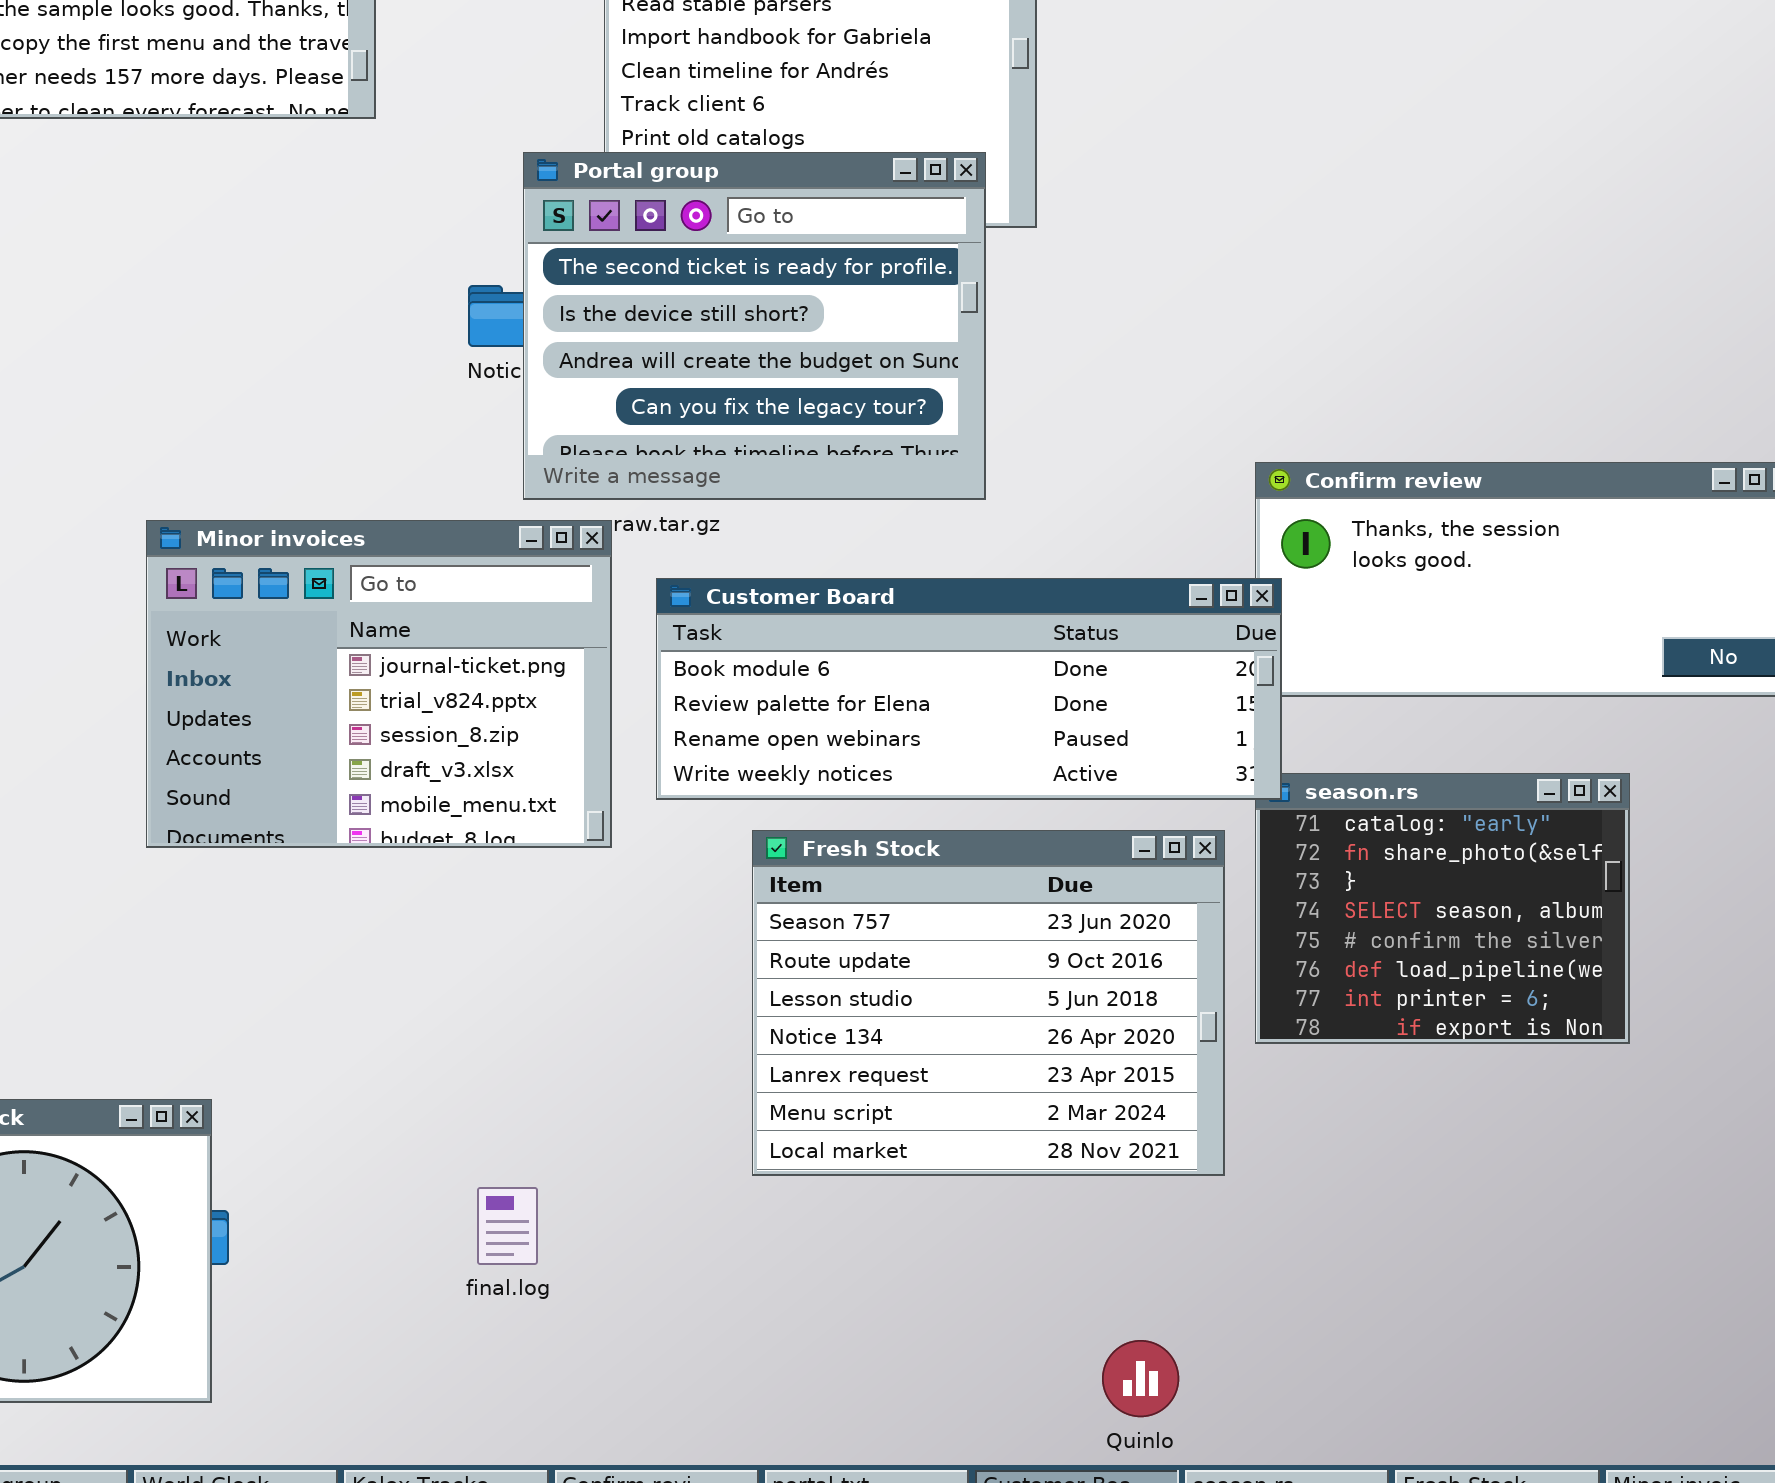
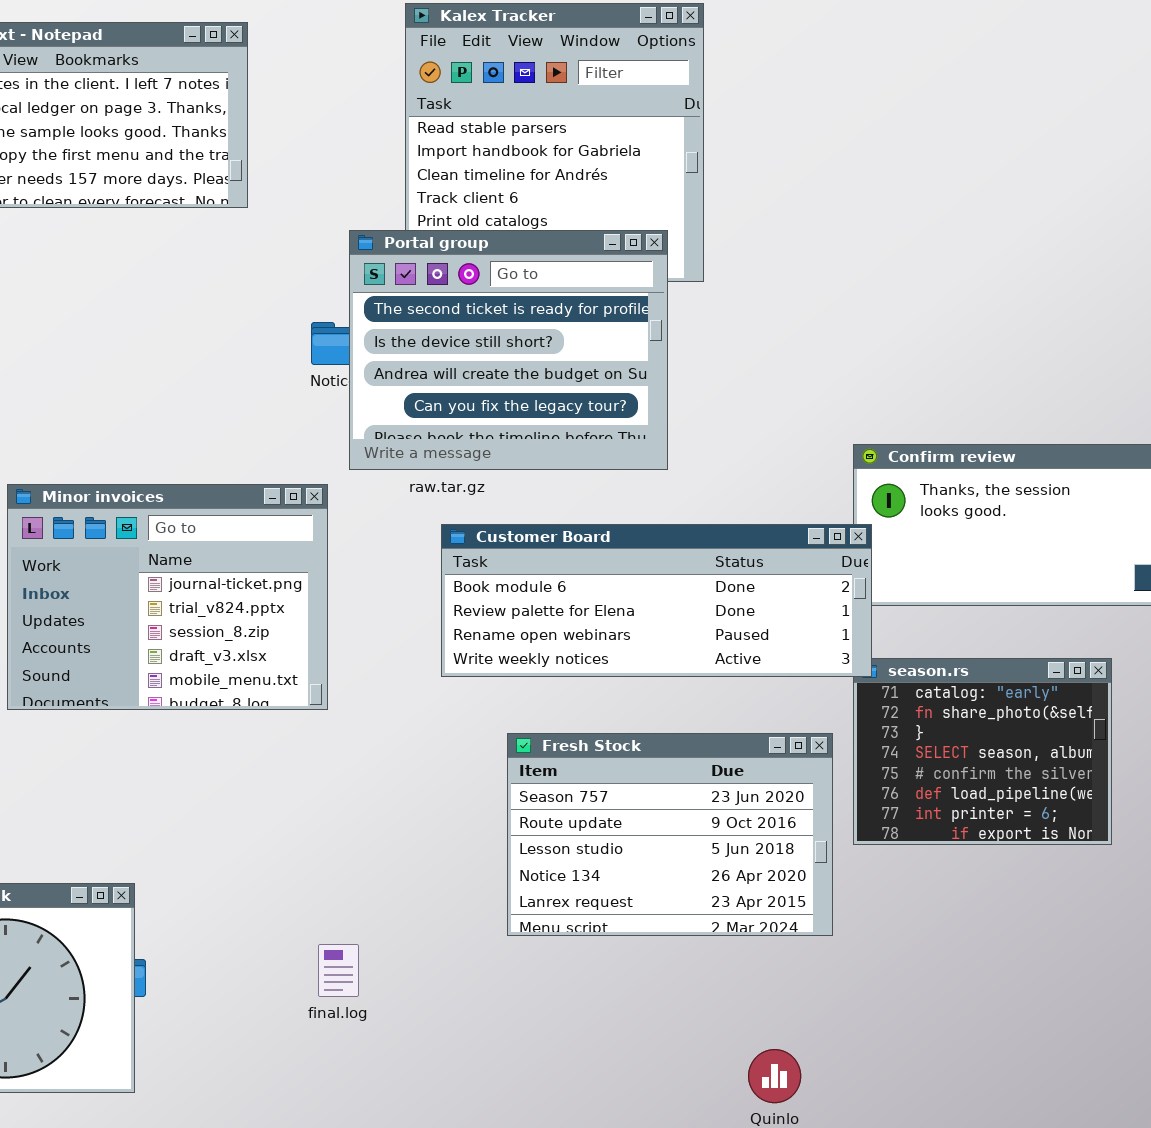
Minor invoices: [146,520,612,848] -> [7,484,328,710], moved
Fresh Stock: [752,830,1225,1176] -> [507,733,833,936], resized

